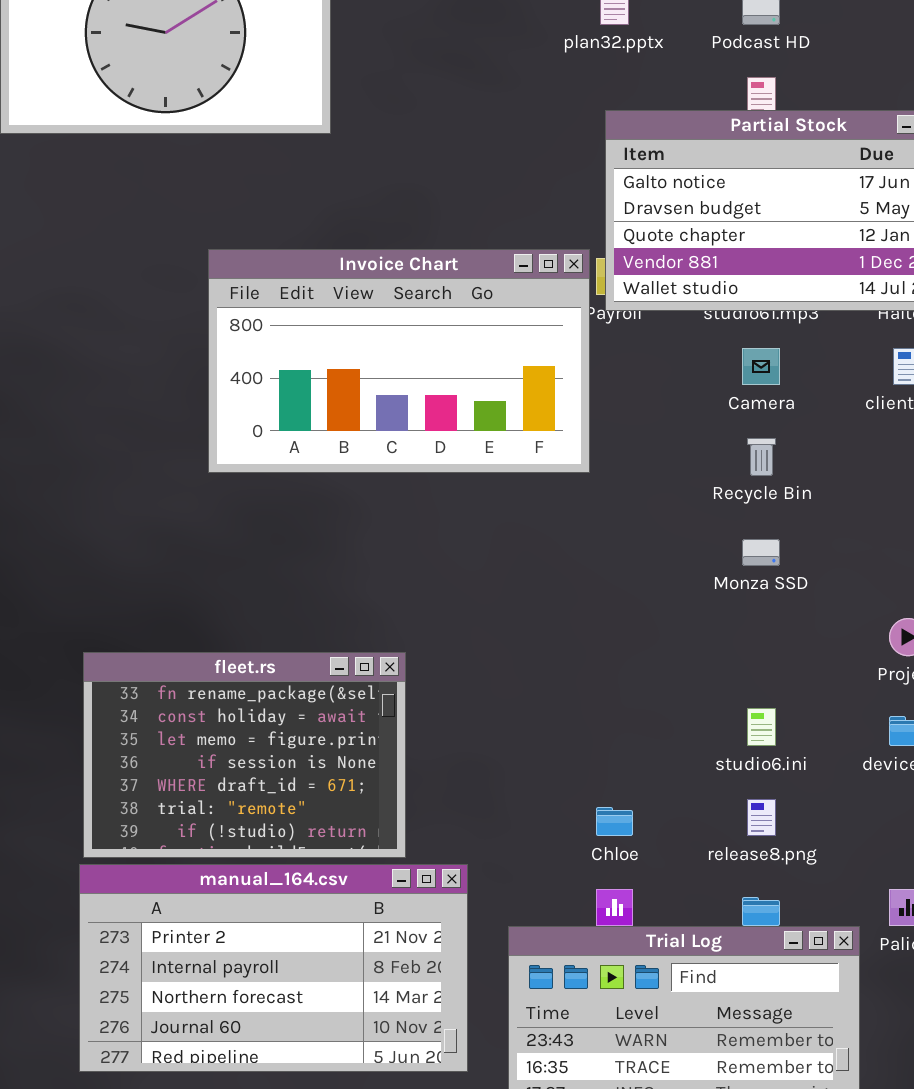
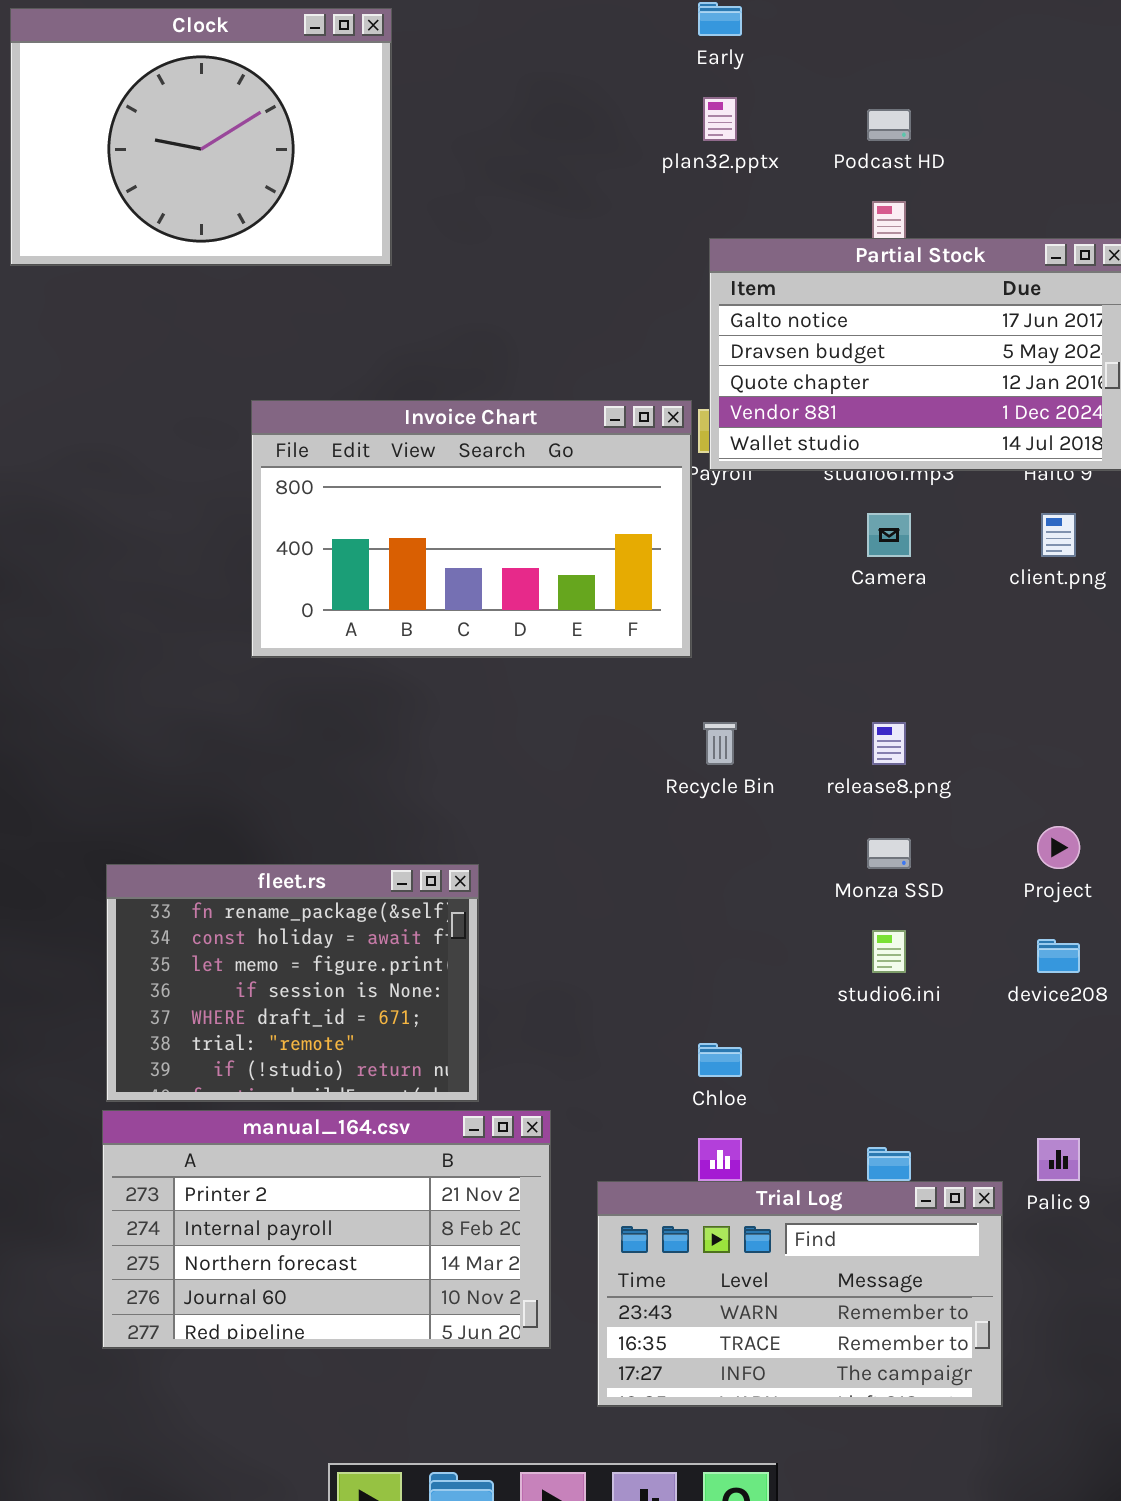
Recycle Bin: [747,438,776,476] -> [703,722,737,765], moved
Monza SSD: [742,539,780,566] -> [867,838,911,869], moved
release8.png: [747,799,776,836] -> [872,722,906,765], moved

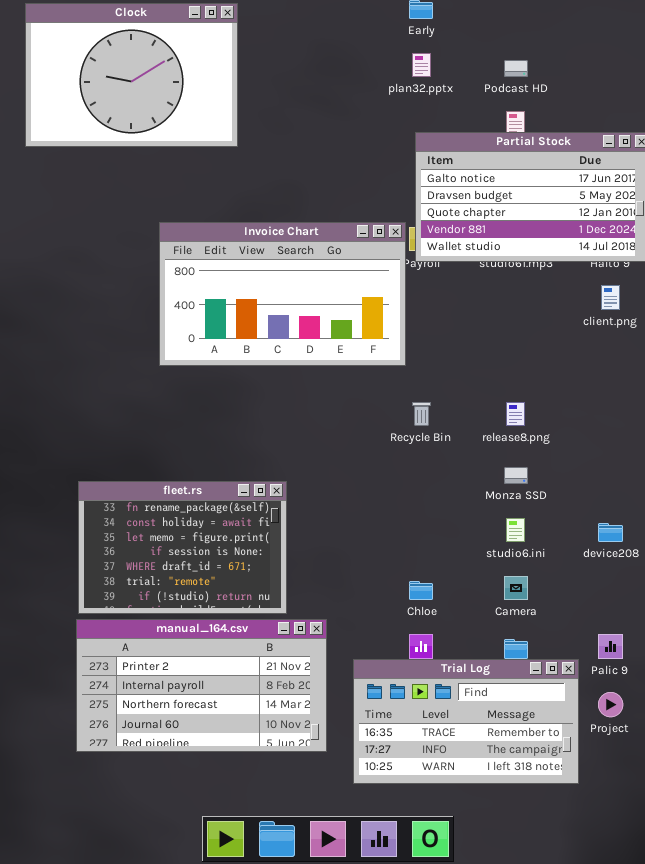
Camera: [867,513,911,557] -> [504,576,528,600], moved
Project: [1037,826,1080,869] -> [598,692,623,717], moved
Trial Log: [597,1181,1003,1407] -> [353,659,579,784], scrolled down 1 row

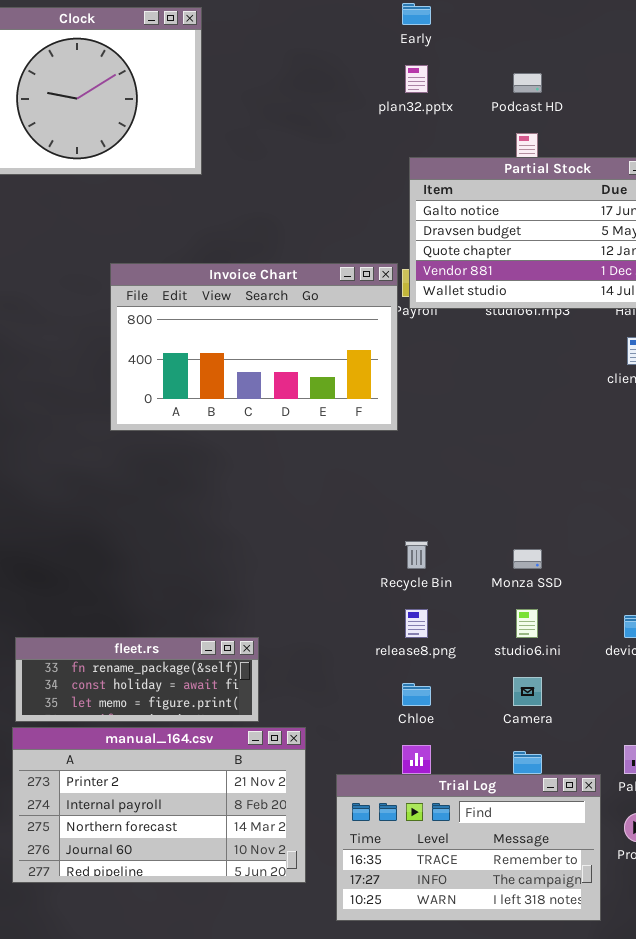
Recycle Bin: [412,402,431,426] -> [405,541,428,569], moved
release8.png: [506,402,525,426] -> [405,609,428,638], moved
fleet.rs: [78,481,287,614] -> [15,637,259,722], resized

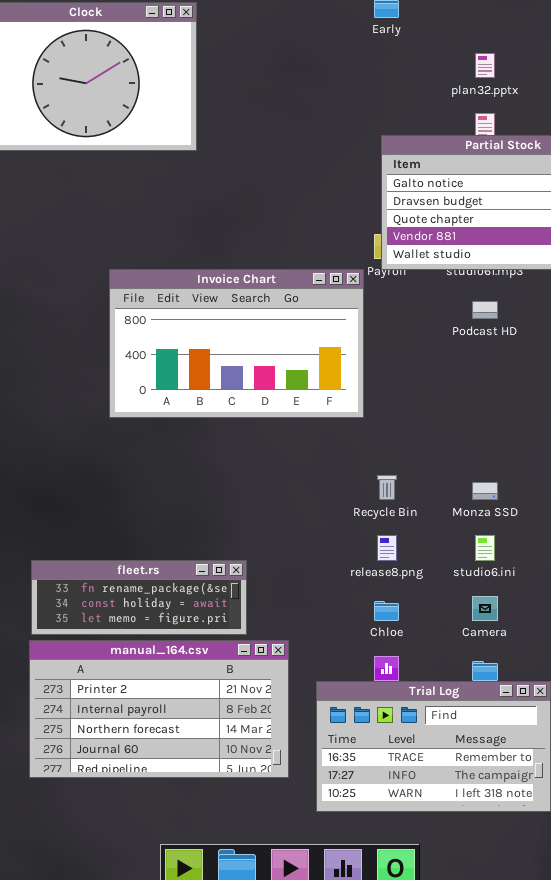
plan32.pptx: [405,65,428,93] -> [475,53,495,78], moved
Podcast HD: [513,73,542,93] -> [472,301,498,319], moved
Invoice Chart: [110,263,398,431] -> [109,269,364,418], moved

